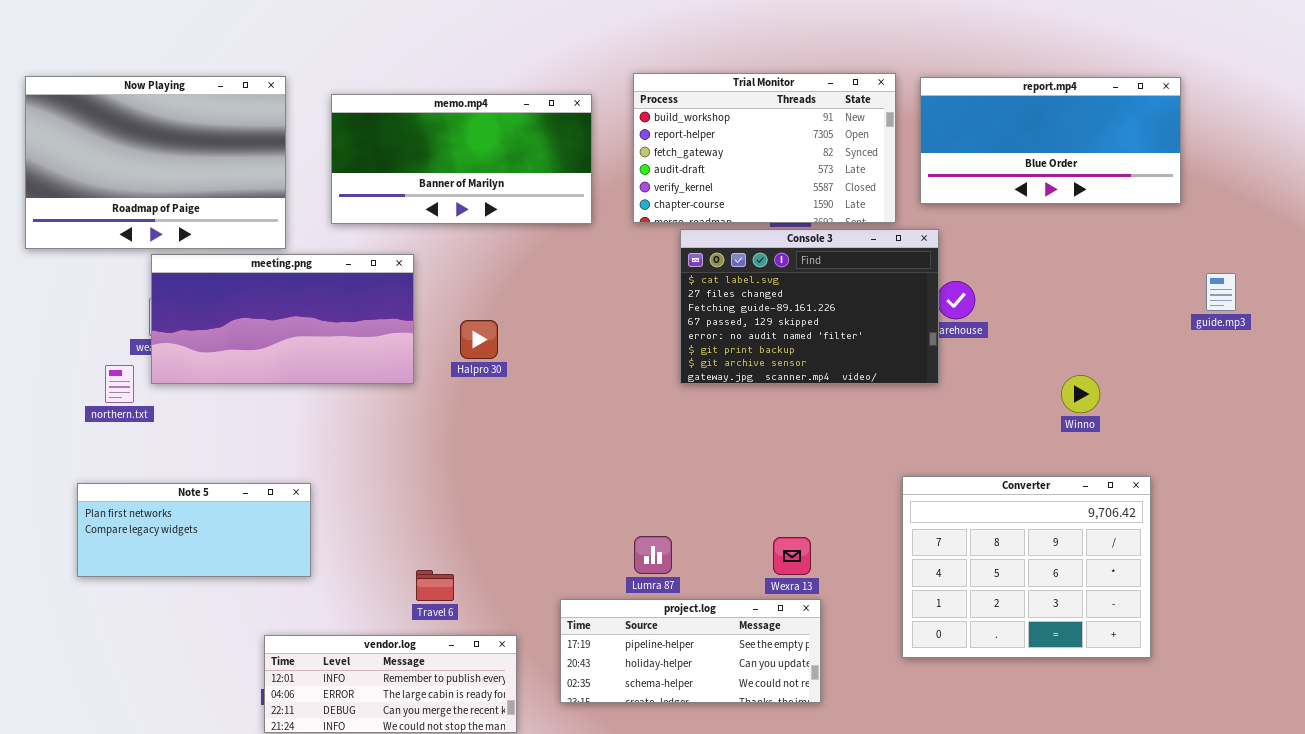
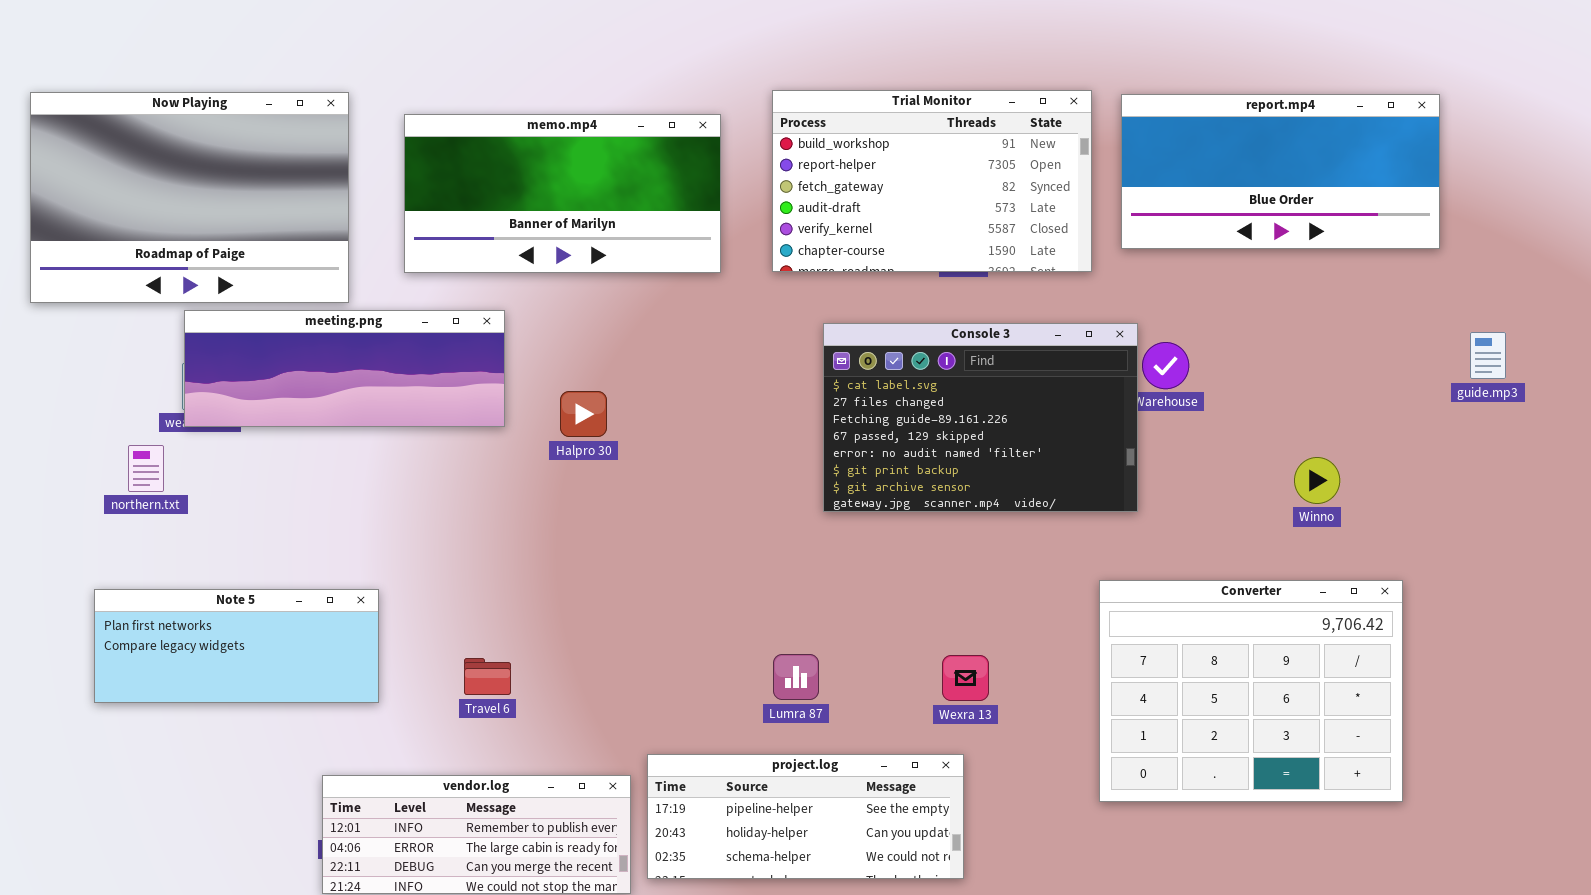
Console 3: [680,229,939,384] -> [823,323,1138,512], moved
meeting.png: [151,254,414,384] -> [184,310,505,427], resized
Travel 6: [416,570,454,601] -> [464,658,511,695], moved
project.log: [560,599,821,703] -> [647,754,964,879], moved

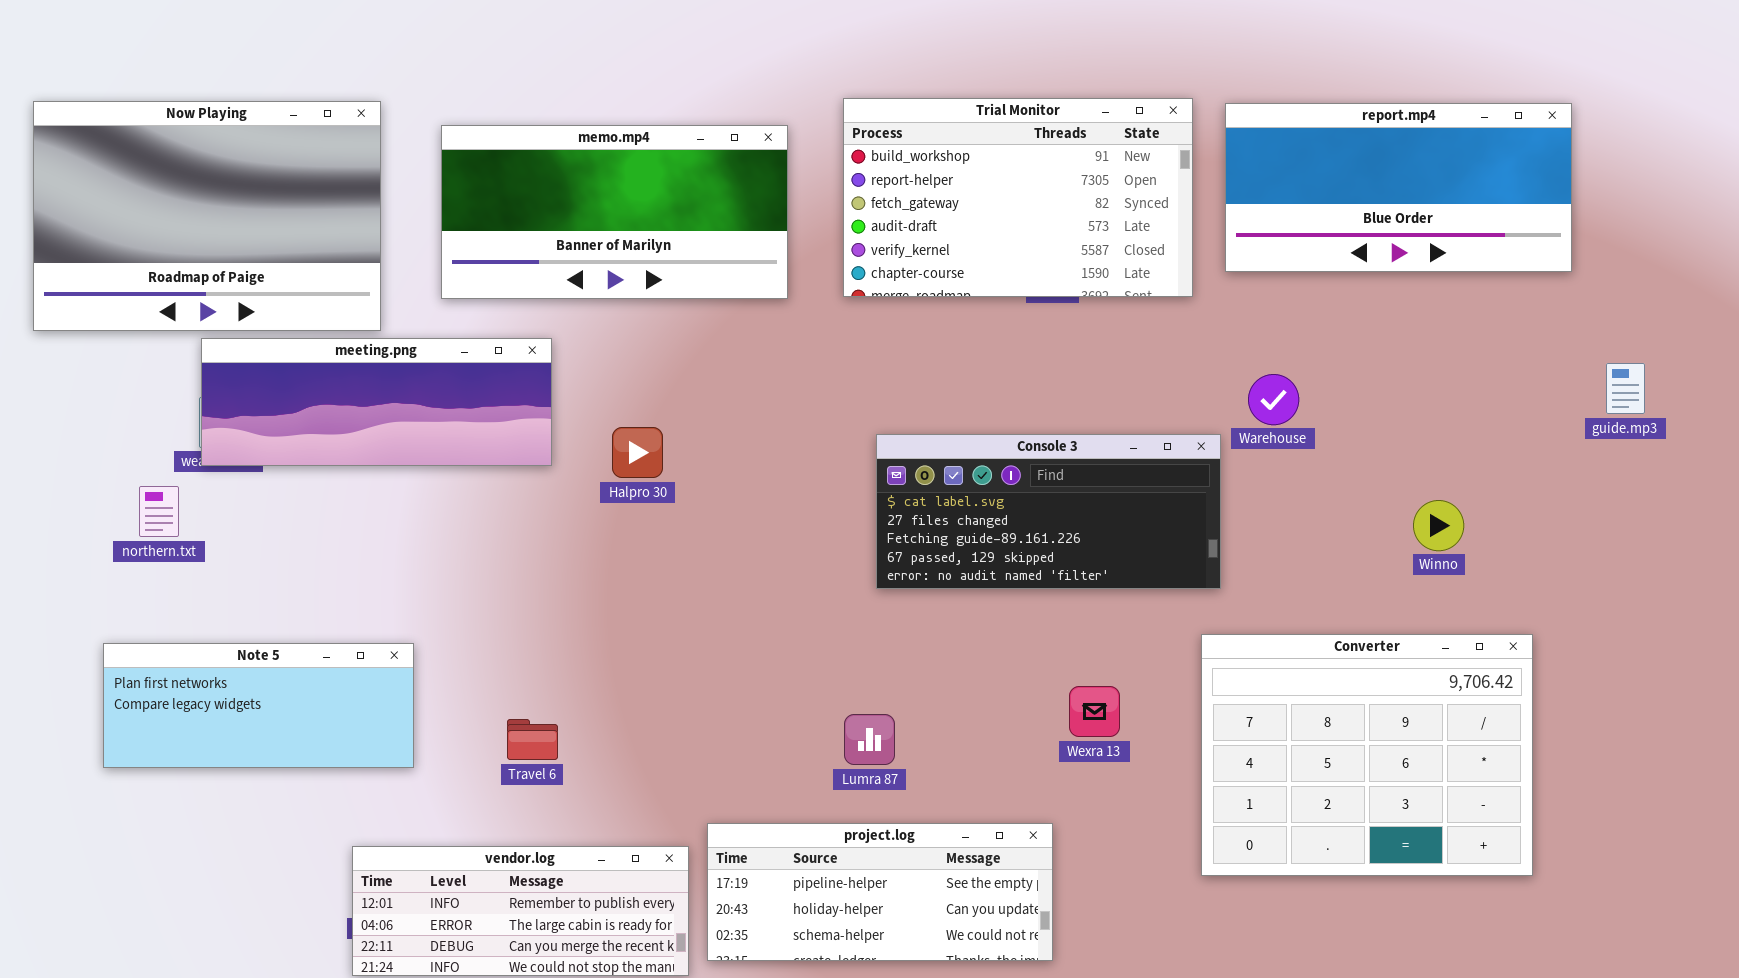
Console 3: [823,323,1138,512] -> [876,434,1221,589], moved, resized
Wexra 13: [942,655,989,701] -> [1069,686,1120,737], moved

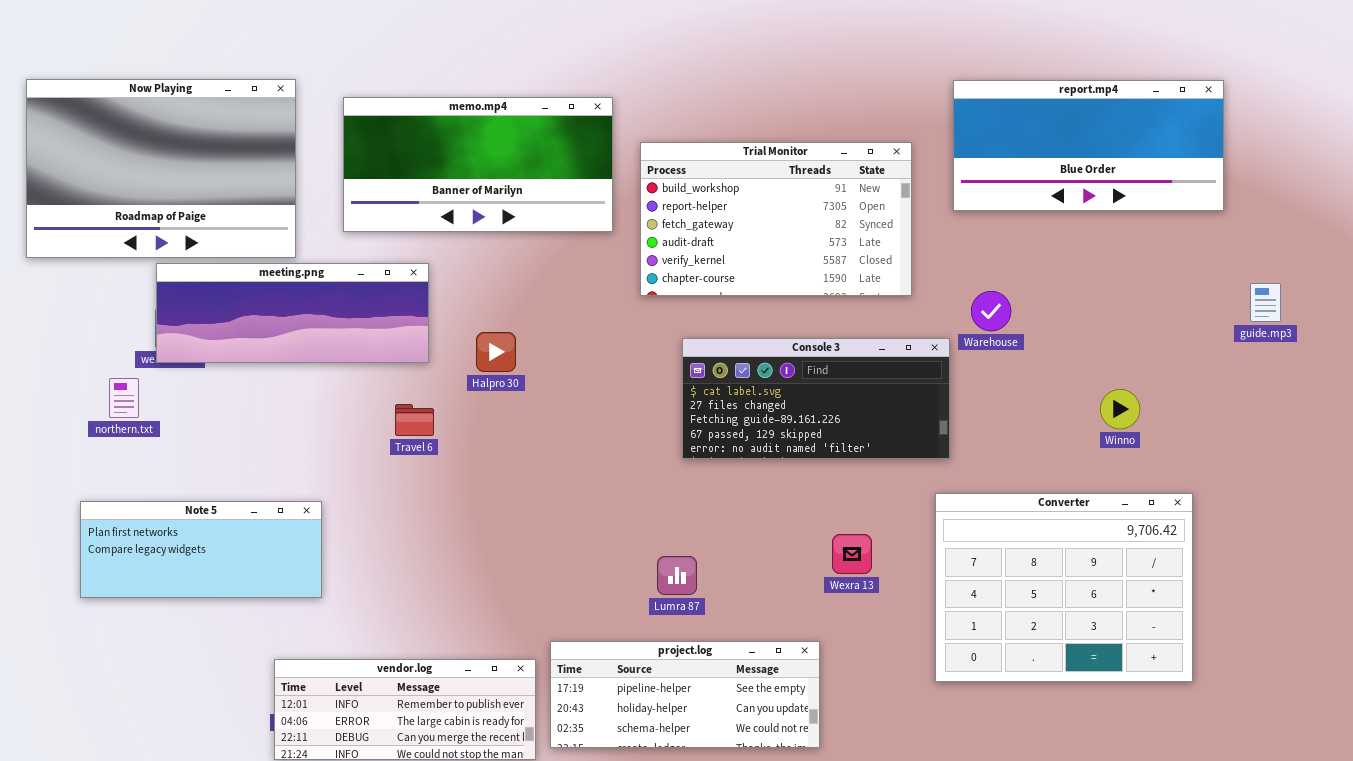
Trial Monitor: [843,98,1193,297] -> [640,142,912,296], moved
Travel 6: [507,719,558,760] -> [395,404,434,436], moved

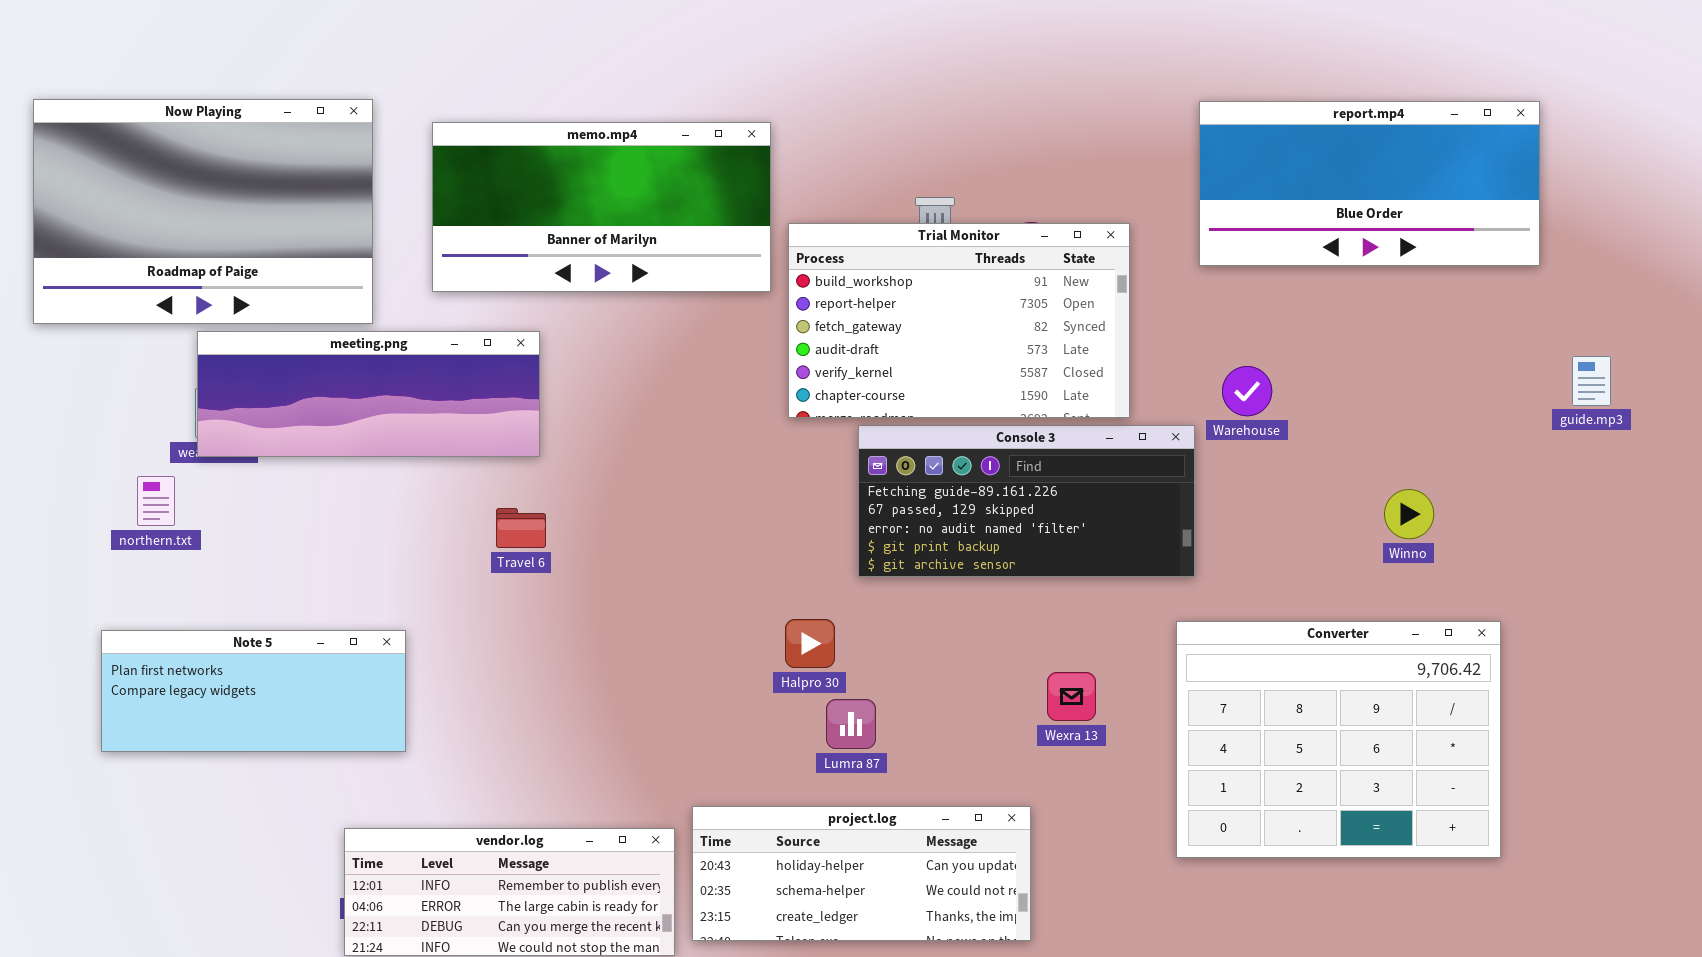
Trial Monitor: [640,142,912,296] -> [788,223,1130,418], moved
Halpro 30: [476,332,516,372] -> [785,619,835,668], moved
Console 3: [682,338,950,459] -> [858,425,1195,577], scrolled down 2 rows
project.log: [550,641,820,748] -> [692,806,1031,941], scrolled down 1 row

